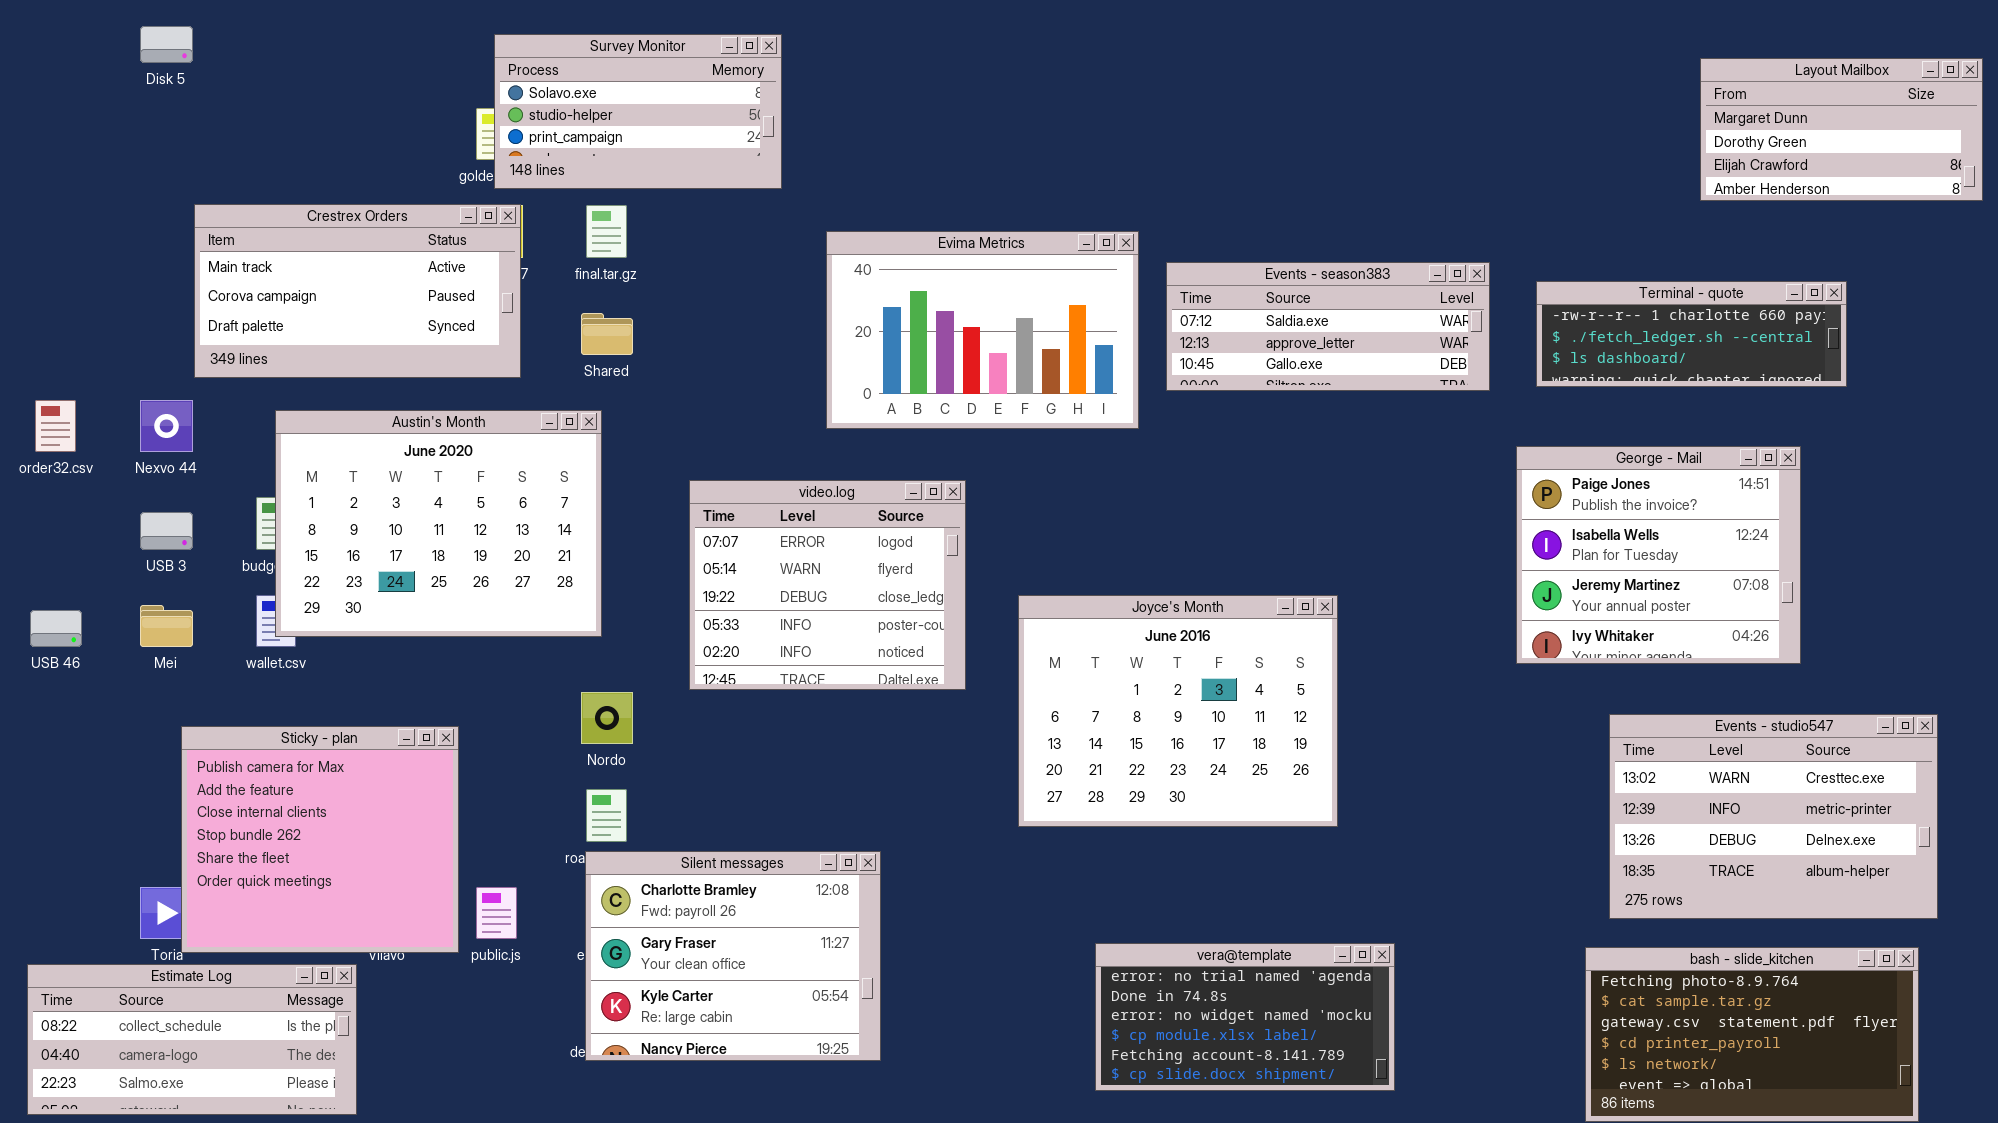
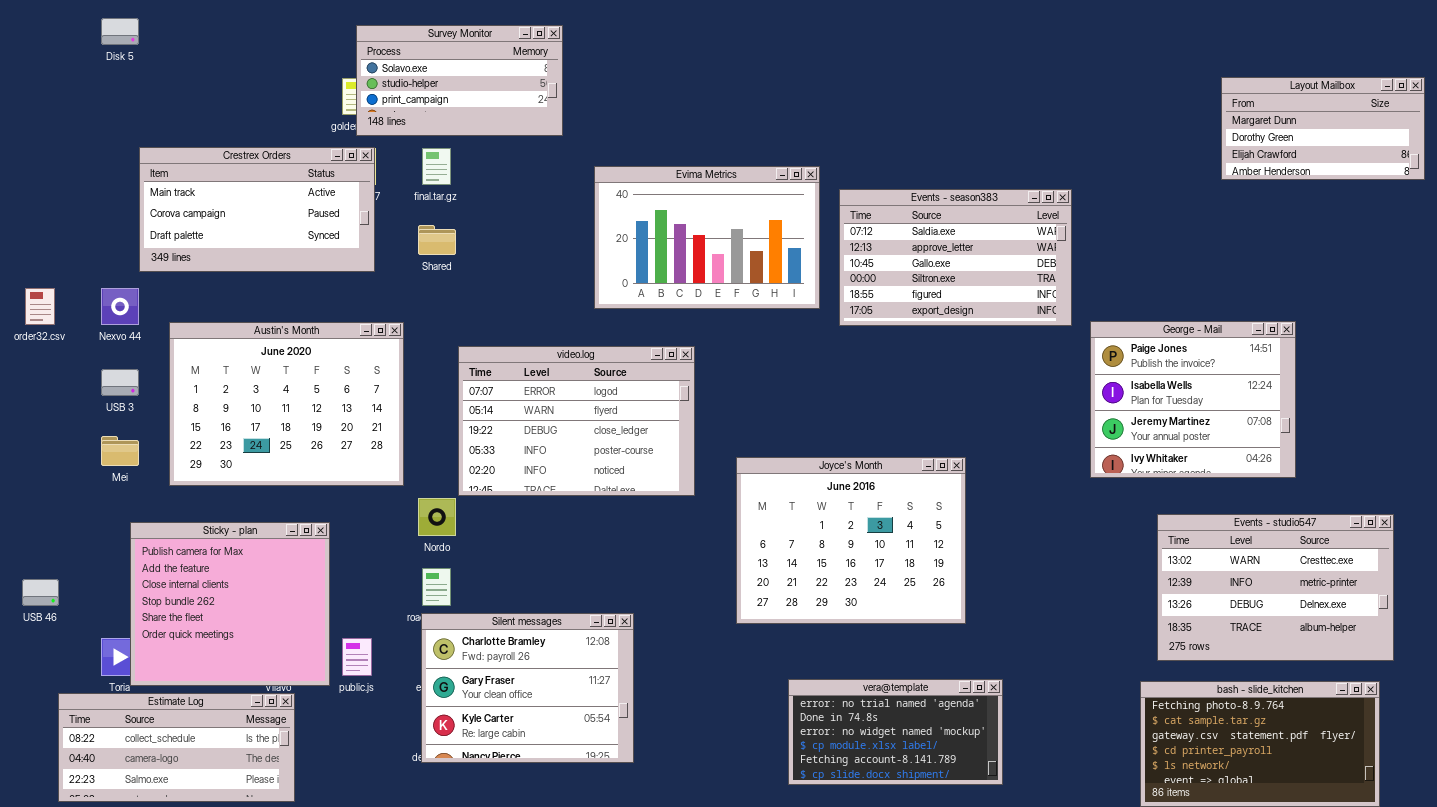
Layout Mailbox: [1700,58,1983,201] -> [1221,77,1425,180], moved
Events - season383: [1166,262,1490,391] -> [839,189,1072,326], resized
Terminal - quote: [1536,281,1847,387] -> none, closed
Austin's Month: [275,410,602,637] -> [169,322,404,486], moved
video.log: [689,480,966,690] -> [458,346,695,496], resized
Joyce's Month: [1018,595,1338,827] -> [736,457,966,624], moved
USB 46: [30,610,82,647] -> [22,579,59,606], moved
Estimate Log: [27,964,357,1115] -> [58,693,295,802], moved

